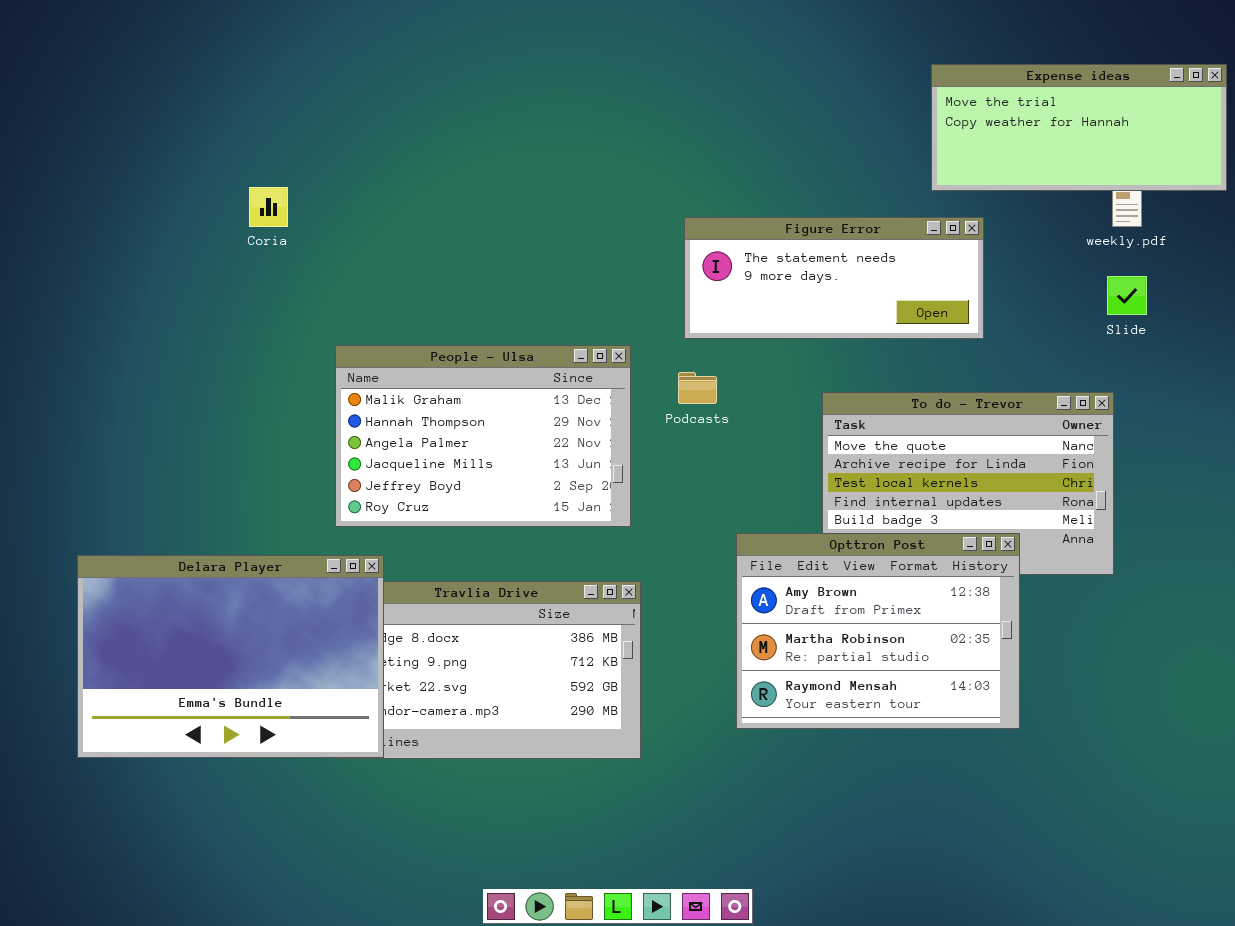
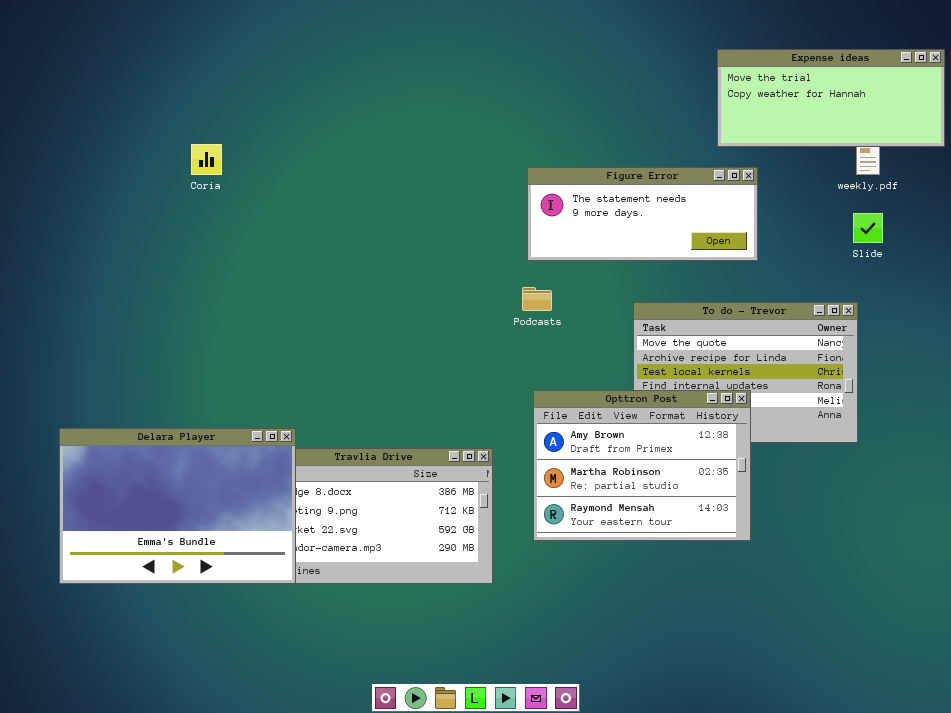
People - Ulsa: [335,345,631,527] -> none, closed
Opttron Post: [736,533,1020,729] -> [533,390,751,541], moved

